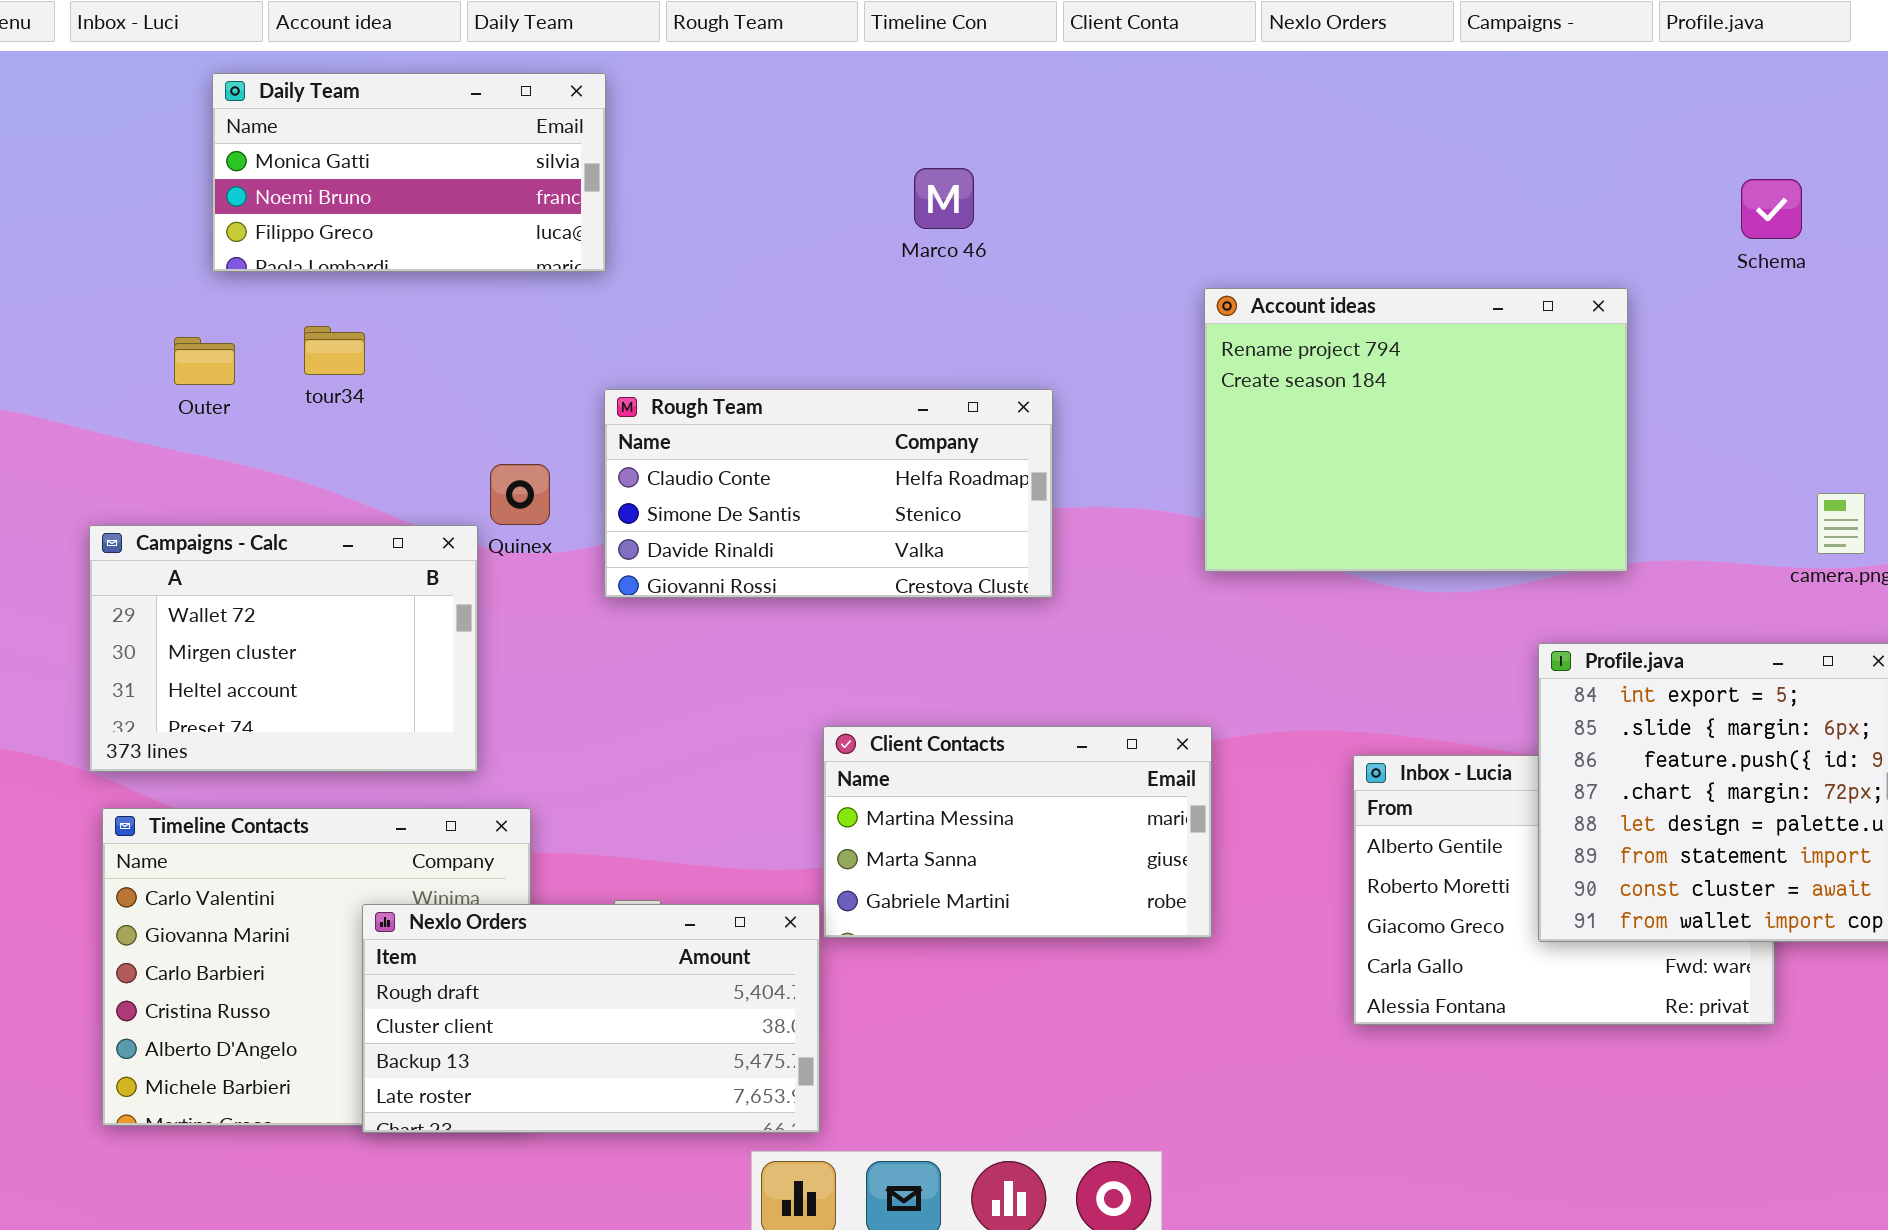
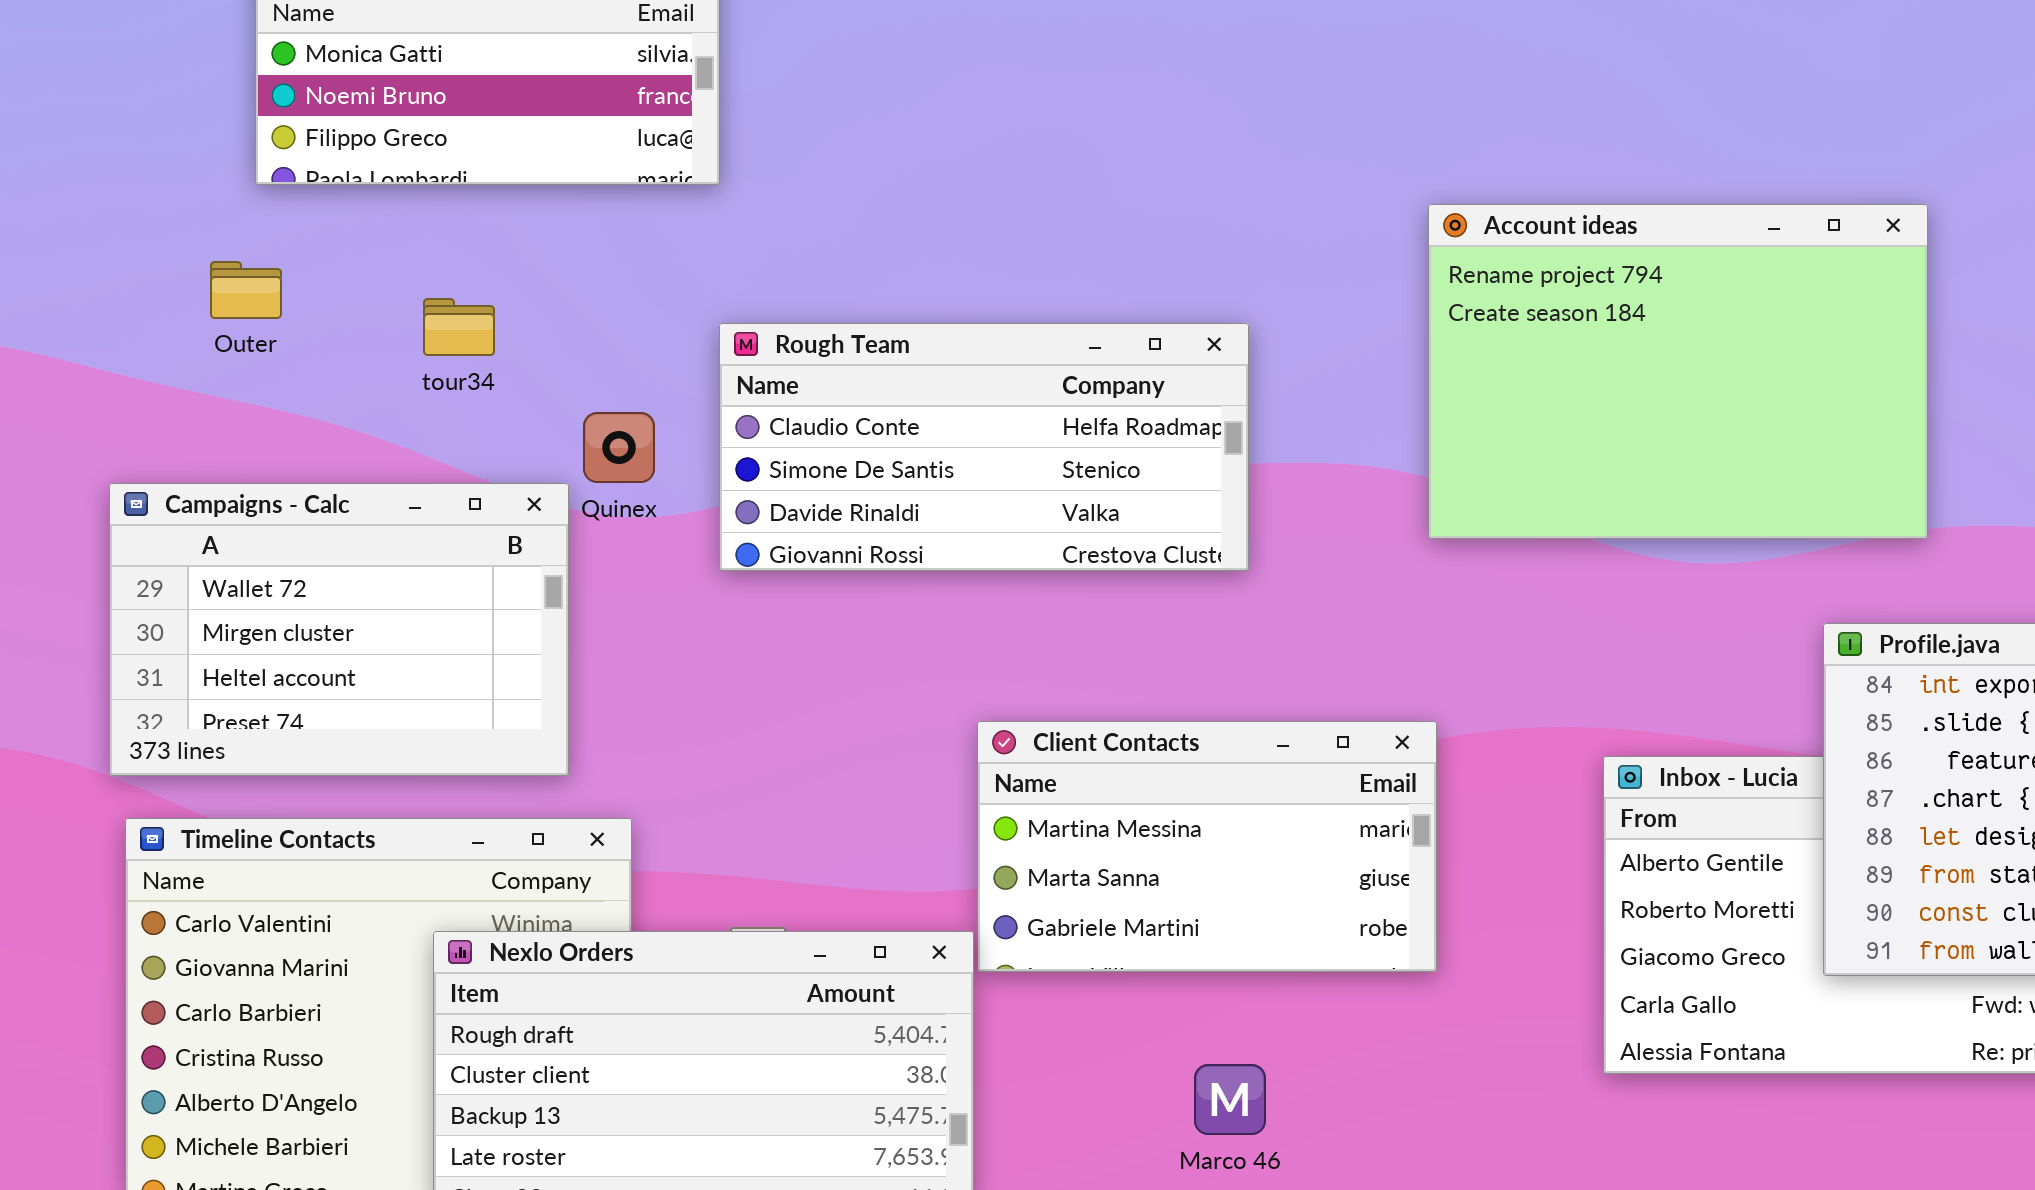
Marco 46: [914,168,974,229] -> [1194,1064,1266,1135], moved
tour34: [304,326,365,375] -> [423,298,495,356], moved

